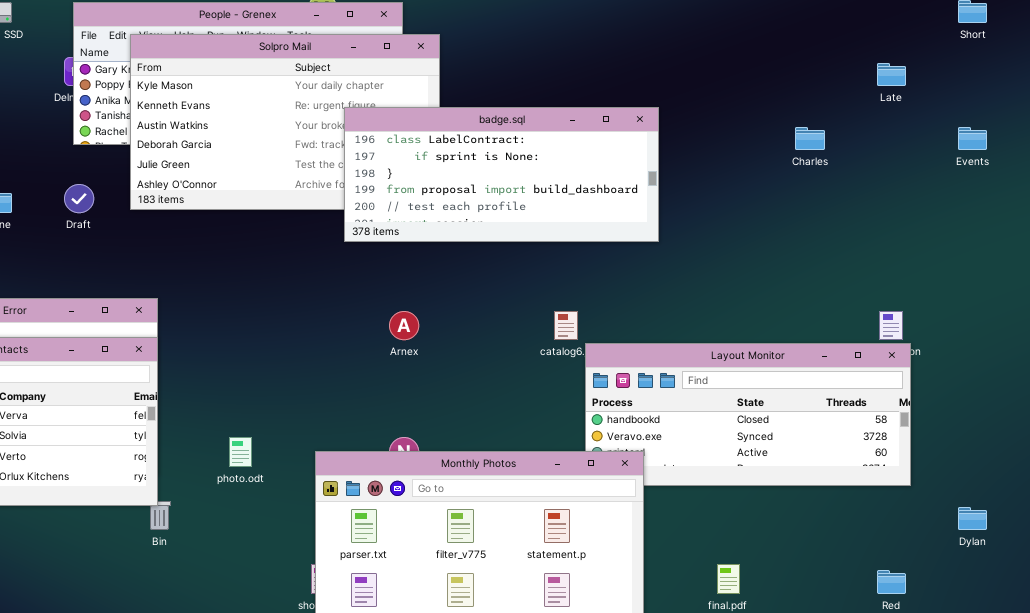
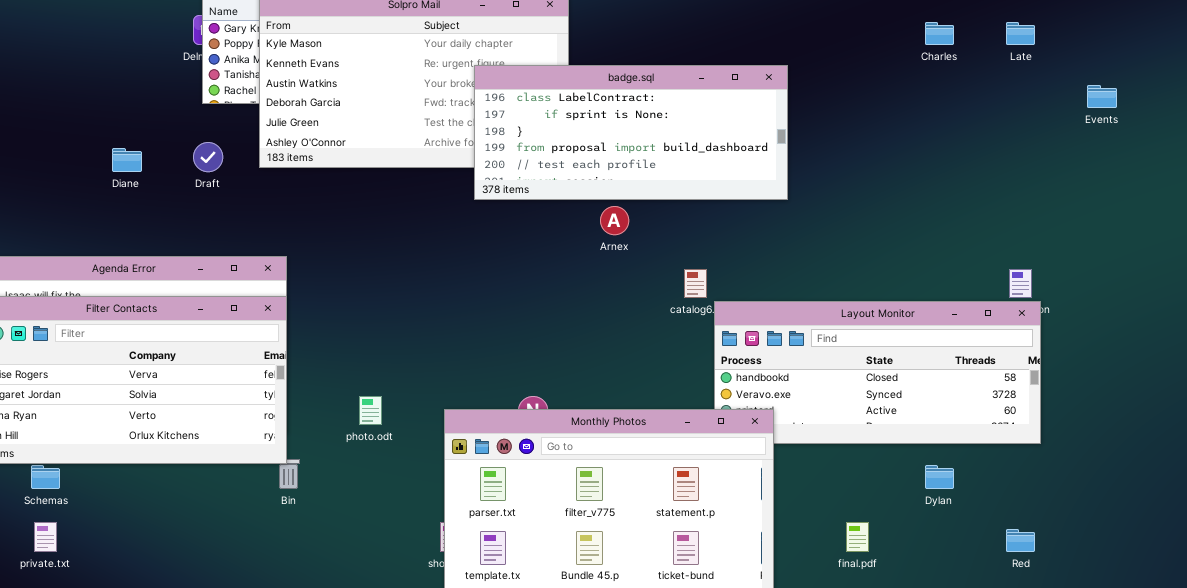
Charles: [795,127,825,150] -> [925,22,954,45], moved
Arnex: [389,311,419,340] -> [600,206,629,235], moved
Dylan: [958,507,987,530] -> [925,465,954,489], moved

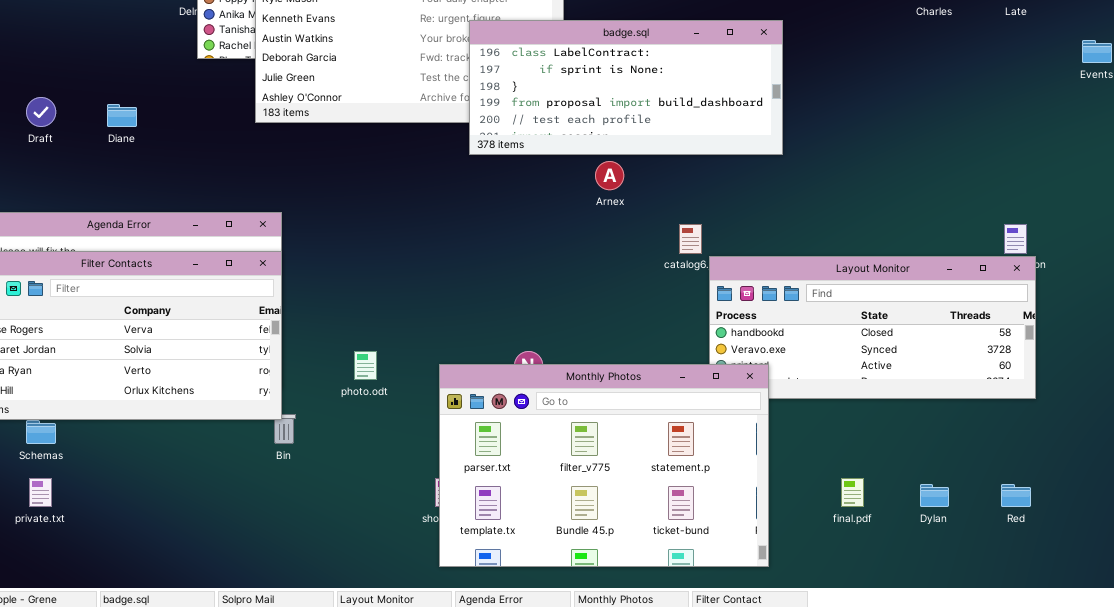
Draft: [193,142,223,172] -> [26,97,56,127], moved
Dylan: [925,465,954,489] -> [920,484,949,507], moved

